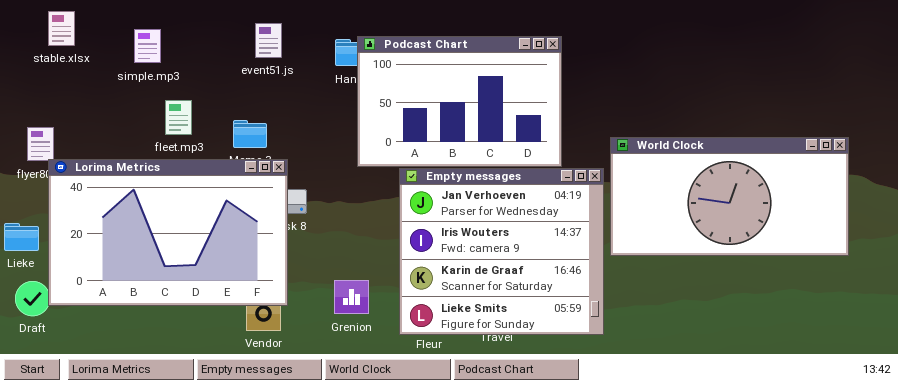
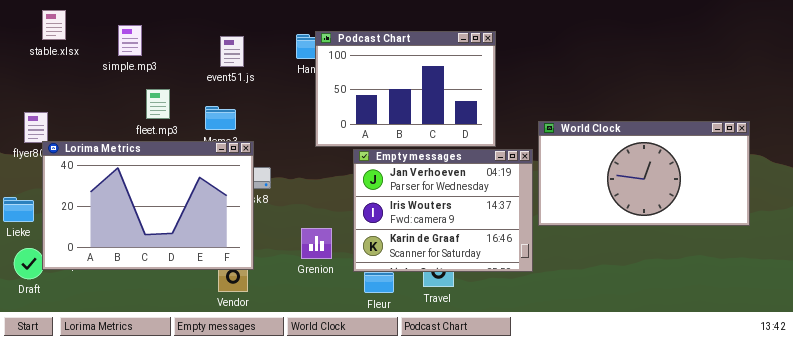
event51.js: [255,23,282,58] -> [220,36,244,67], moved
Empty messages: [399,168,604,335] -> [353,149,533,272], resized
Grenion: [334,280,369,314] -> [301,228,332,259], moved

